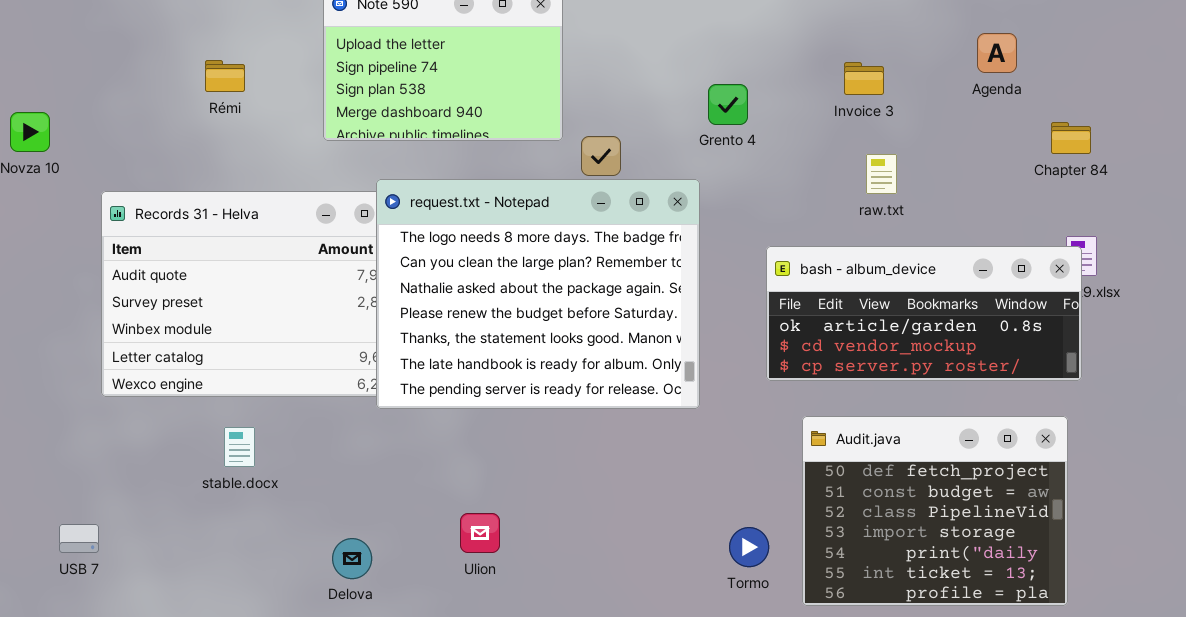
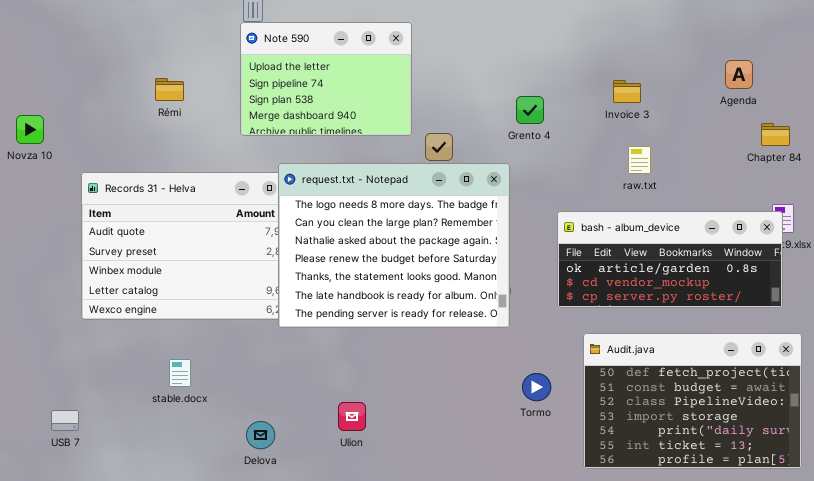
Agenda: [977,33,1017,73] -> [725,60,753,89], moved
Audit.java: [802,416,1068,606] -> [583,333,802,469], resized
stable.docx: [224,427,255,467] -> [169,359,191,387], moved
Tormo: [729,527,769,567] -> [522,373,551,401], moved

